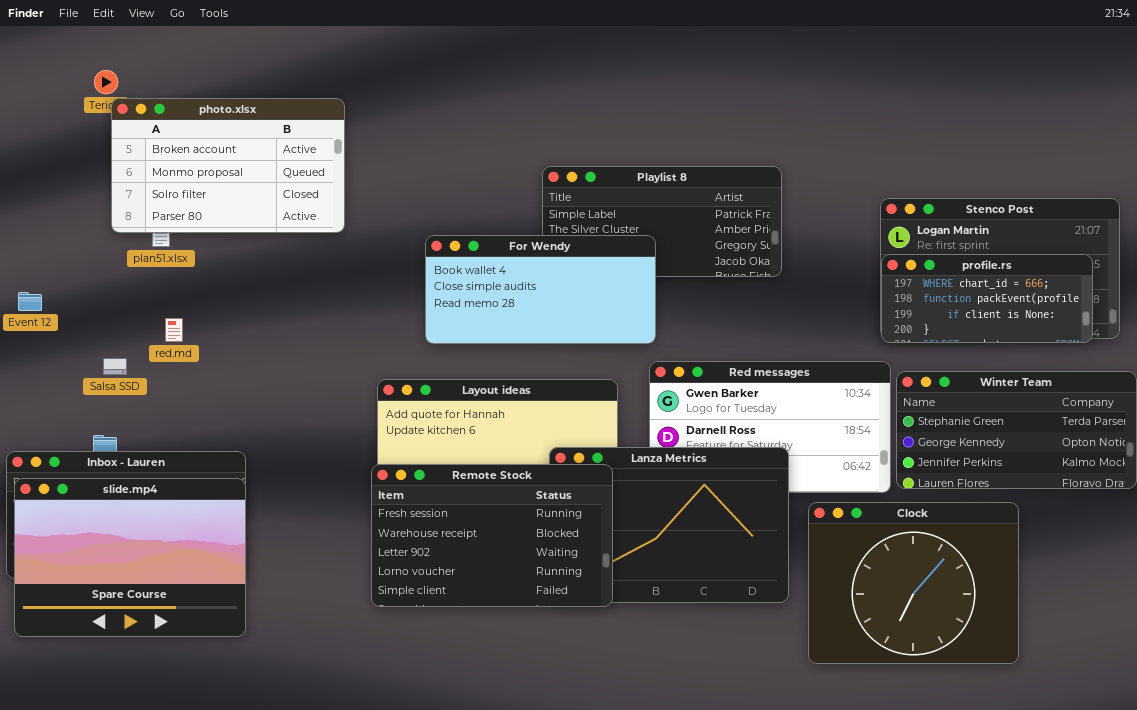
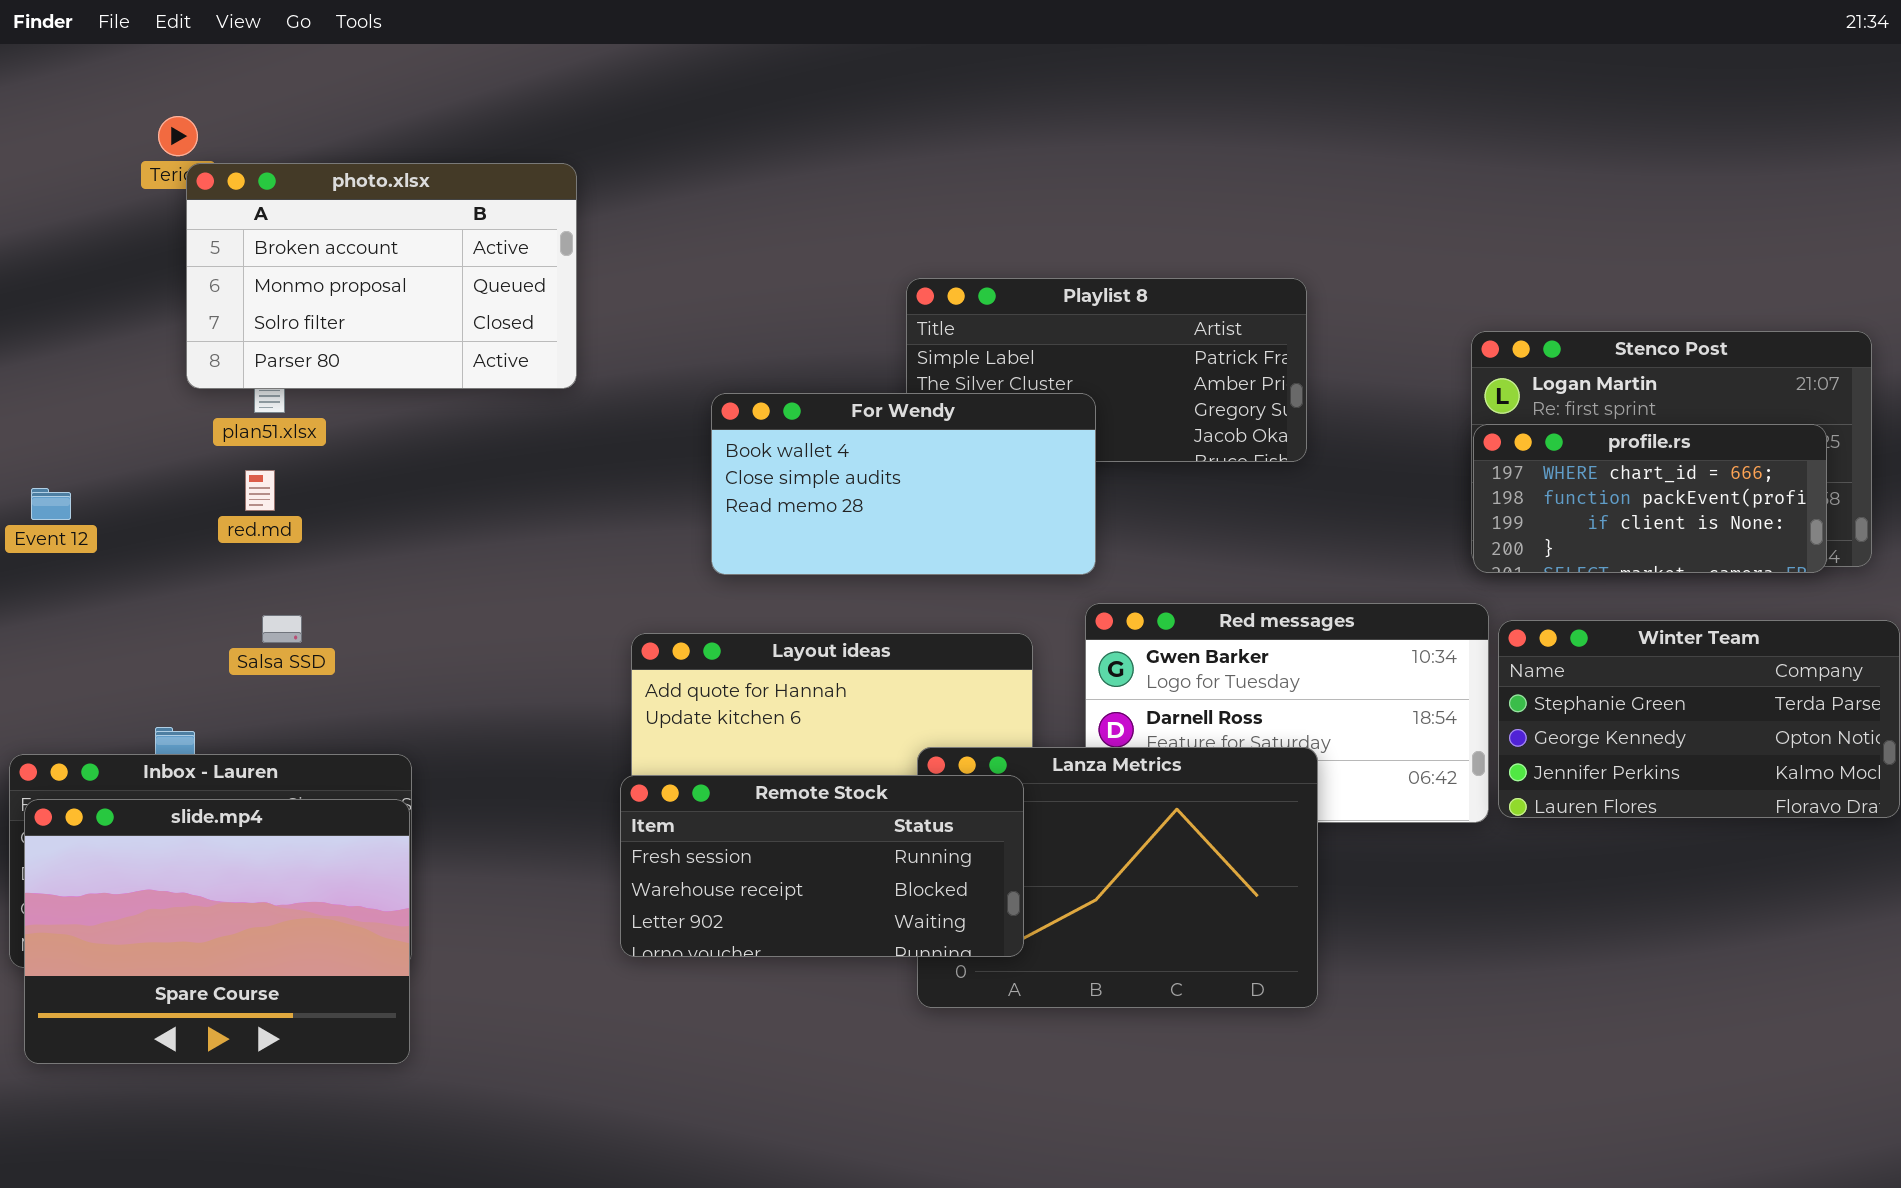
red.md: [165,318,183,342] -> [245,470,275,511], moved
Salsa SSD: [103,358,127,375] -> [262,615,302,643], moved
Remote Stock: [371,464,613,607] -> [620,775,1024,957], resized
Clock: [808,502,1019,664] -> none, closed

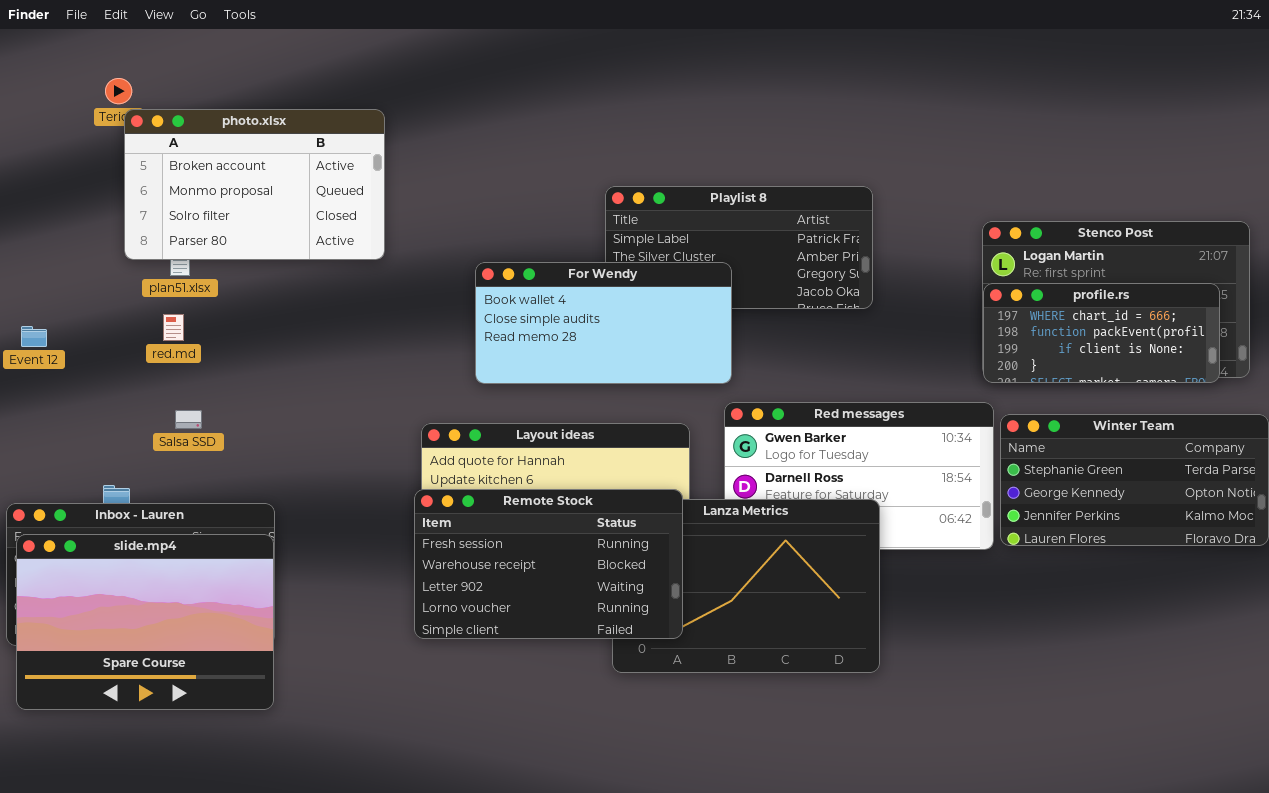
Remote Stock: [620,775,1024,957] -> [414,489,683,639], resized

